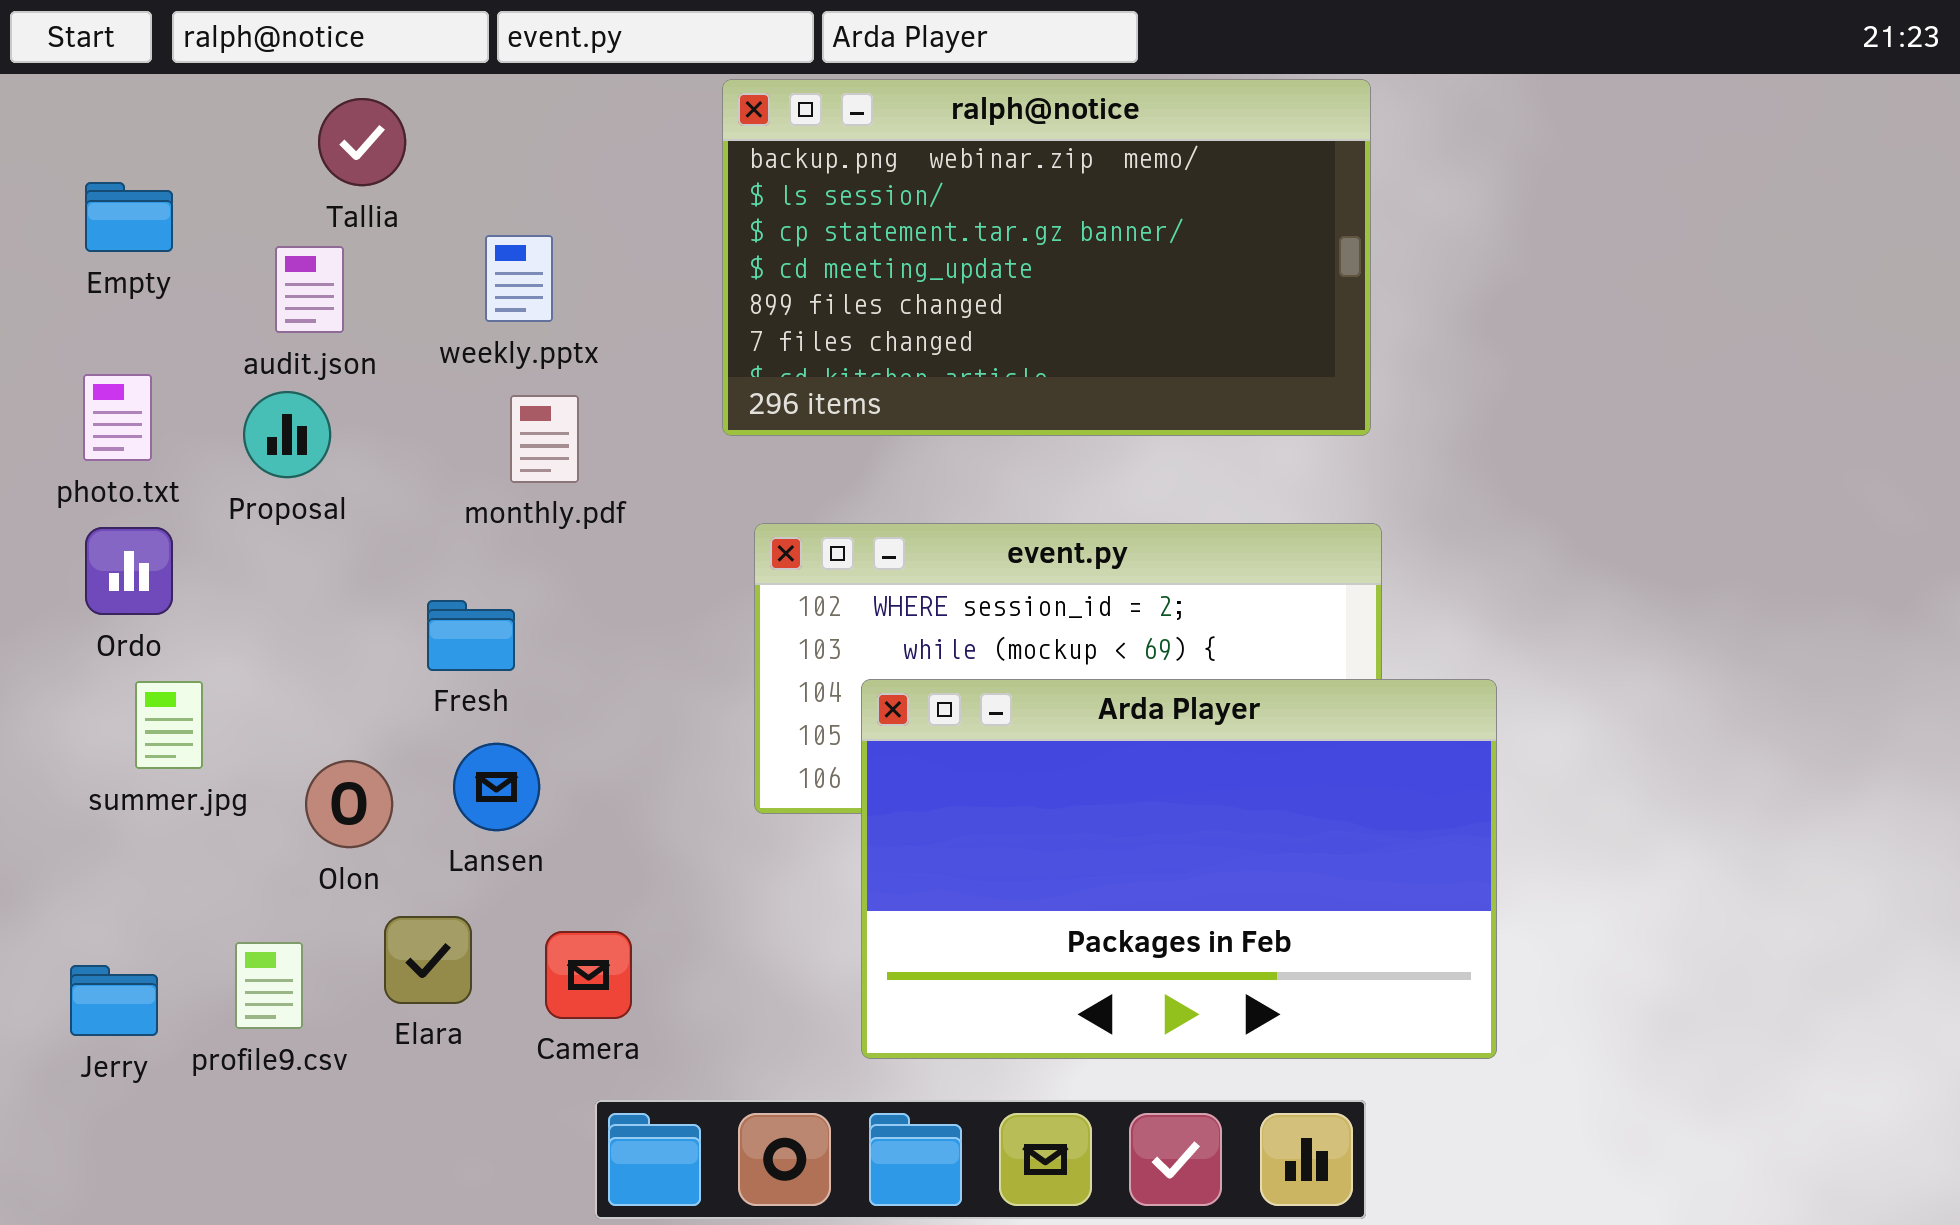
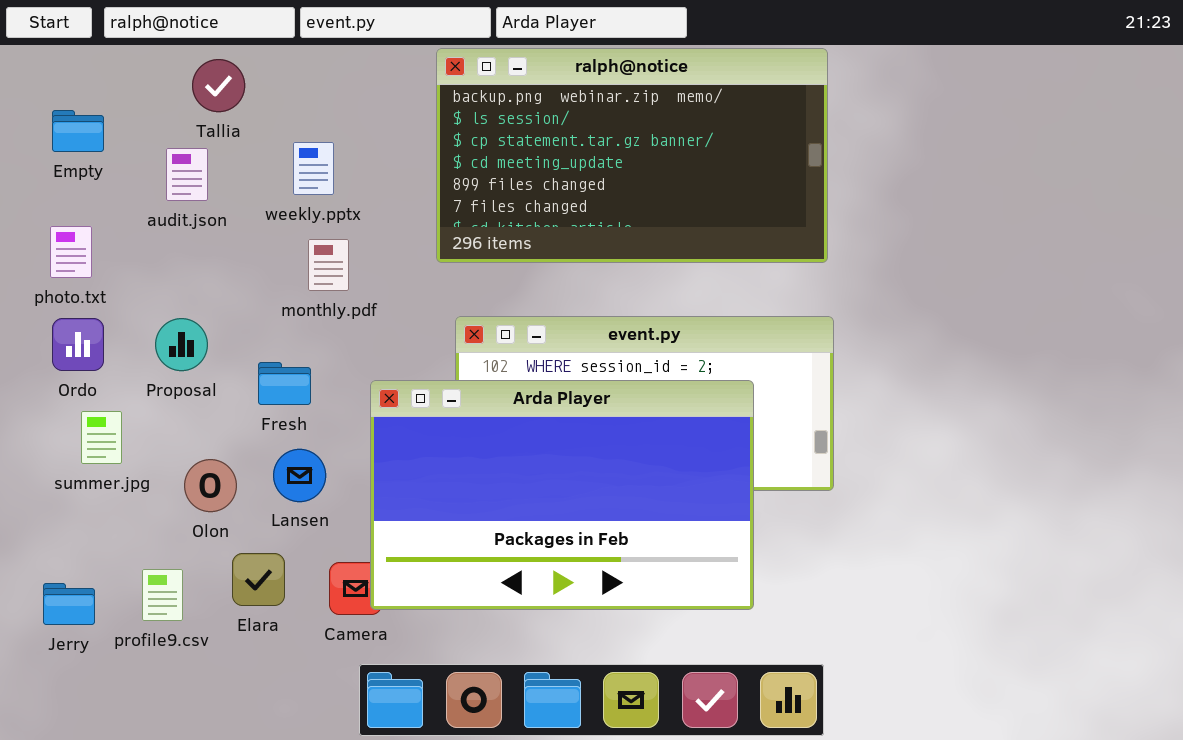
Proposal: [243,391,331,478] -> [155,318,208,371], moved
Arda Player: [861,679,1497,1059] -> [370,380,754,610], moved

